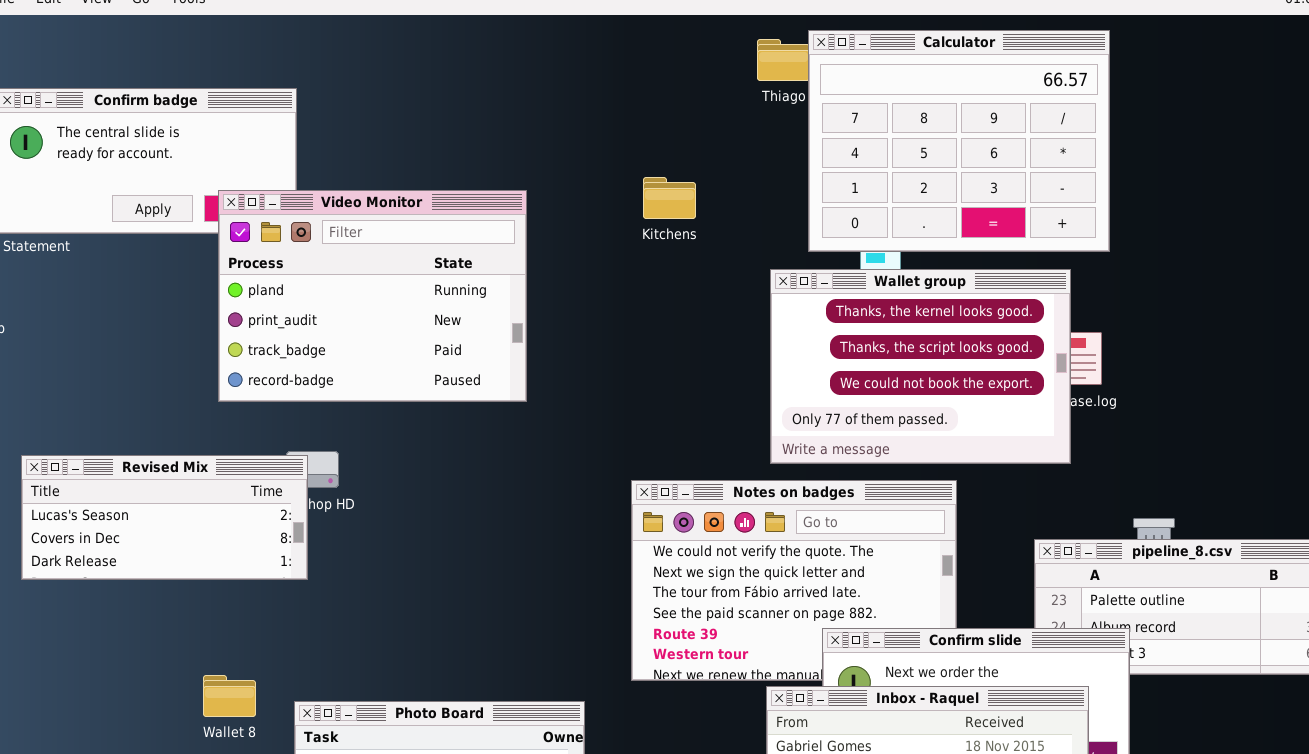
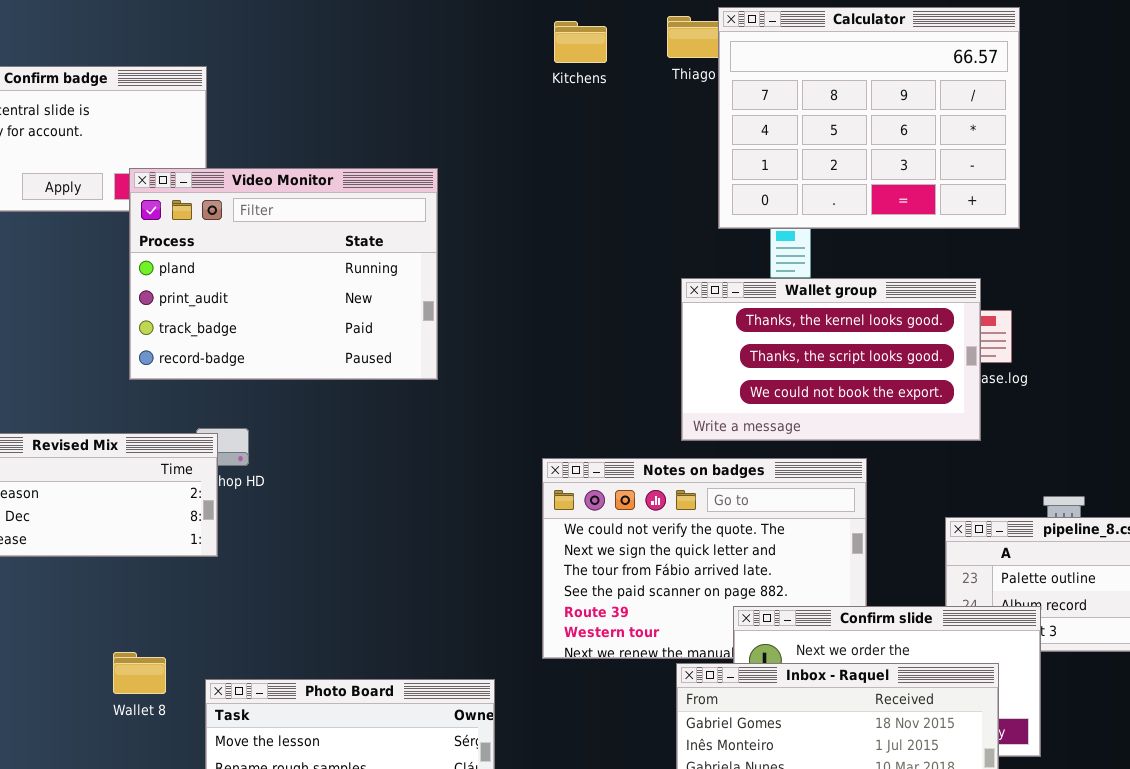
Kitchens: [643,177,696,219] -> [554,21,607,63], moved
Wallet group: [770,269,1071,464] -> [681,278,981,441], resized

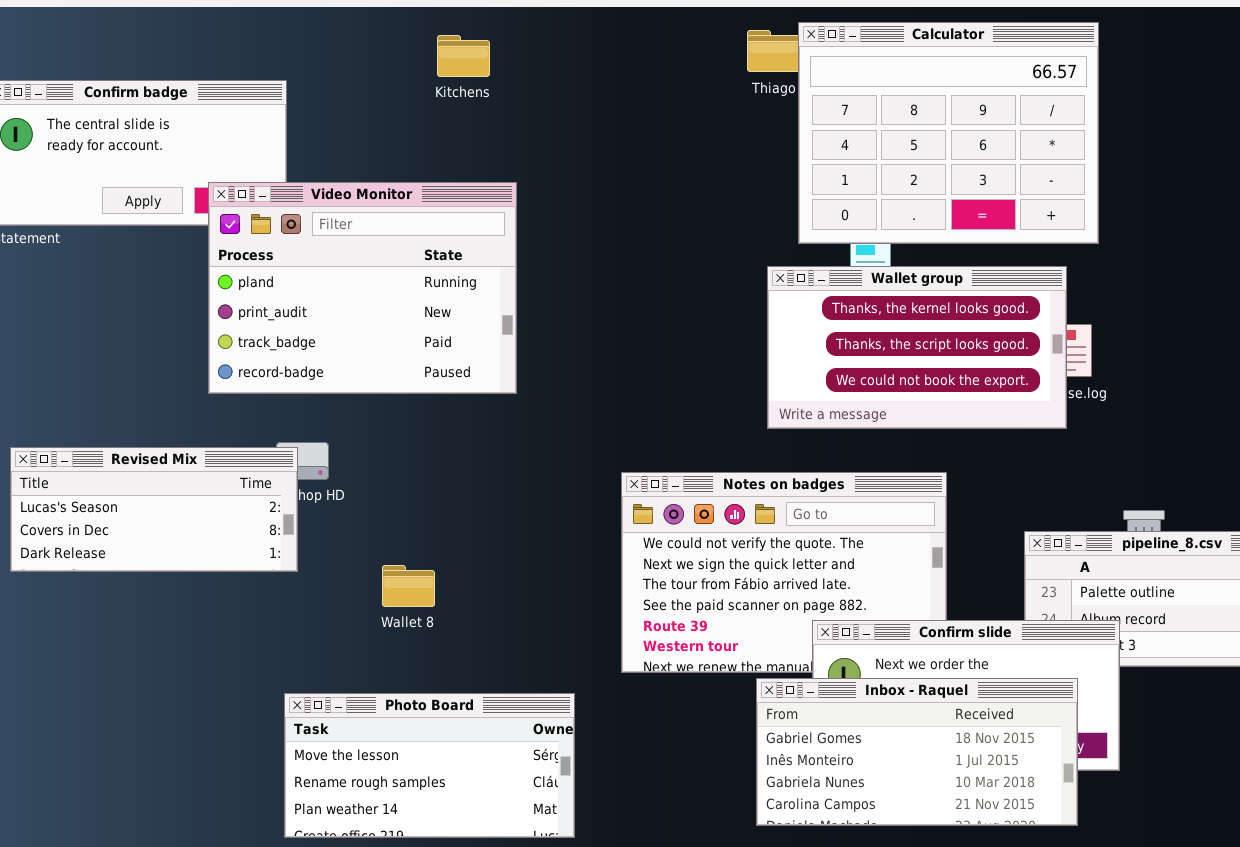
Kitchens: [554,21,607,63] -> [437,35,490,77], moved
Wallet group: [681,278,981,441] -> [767,266,1067,429], moved
Wallet 8: [113,652,166,694] -> [382,565,435,607], moved

